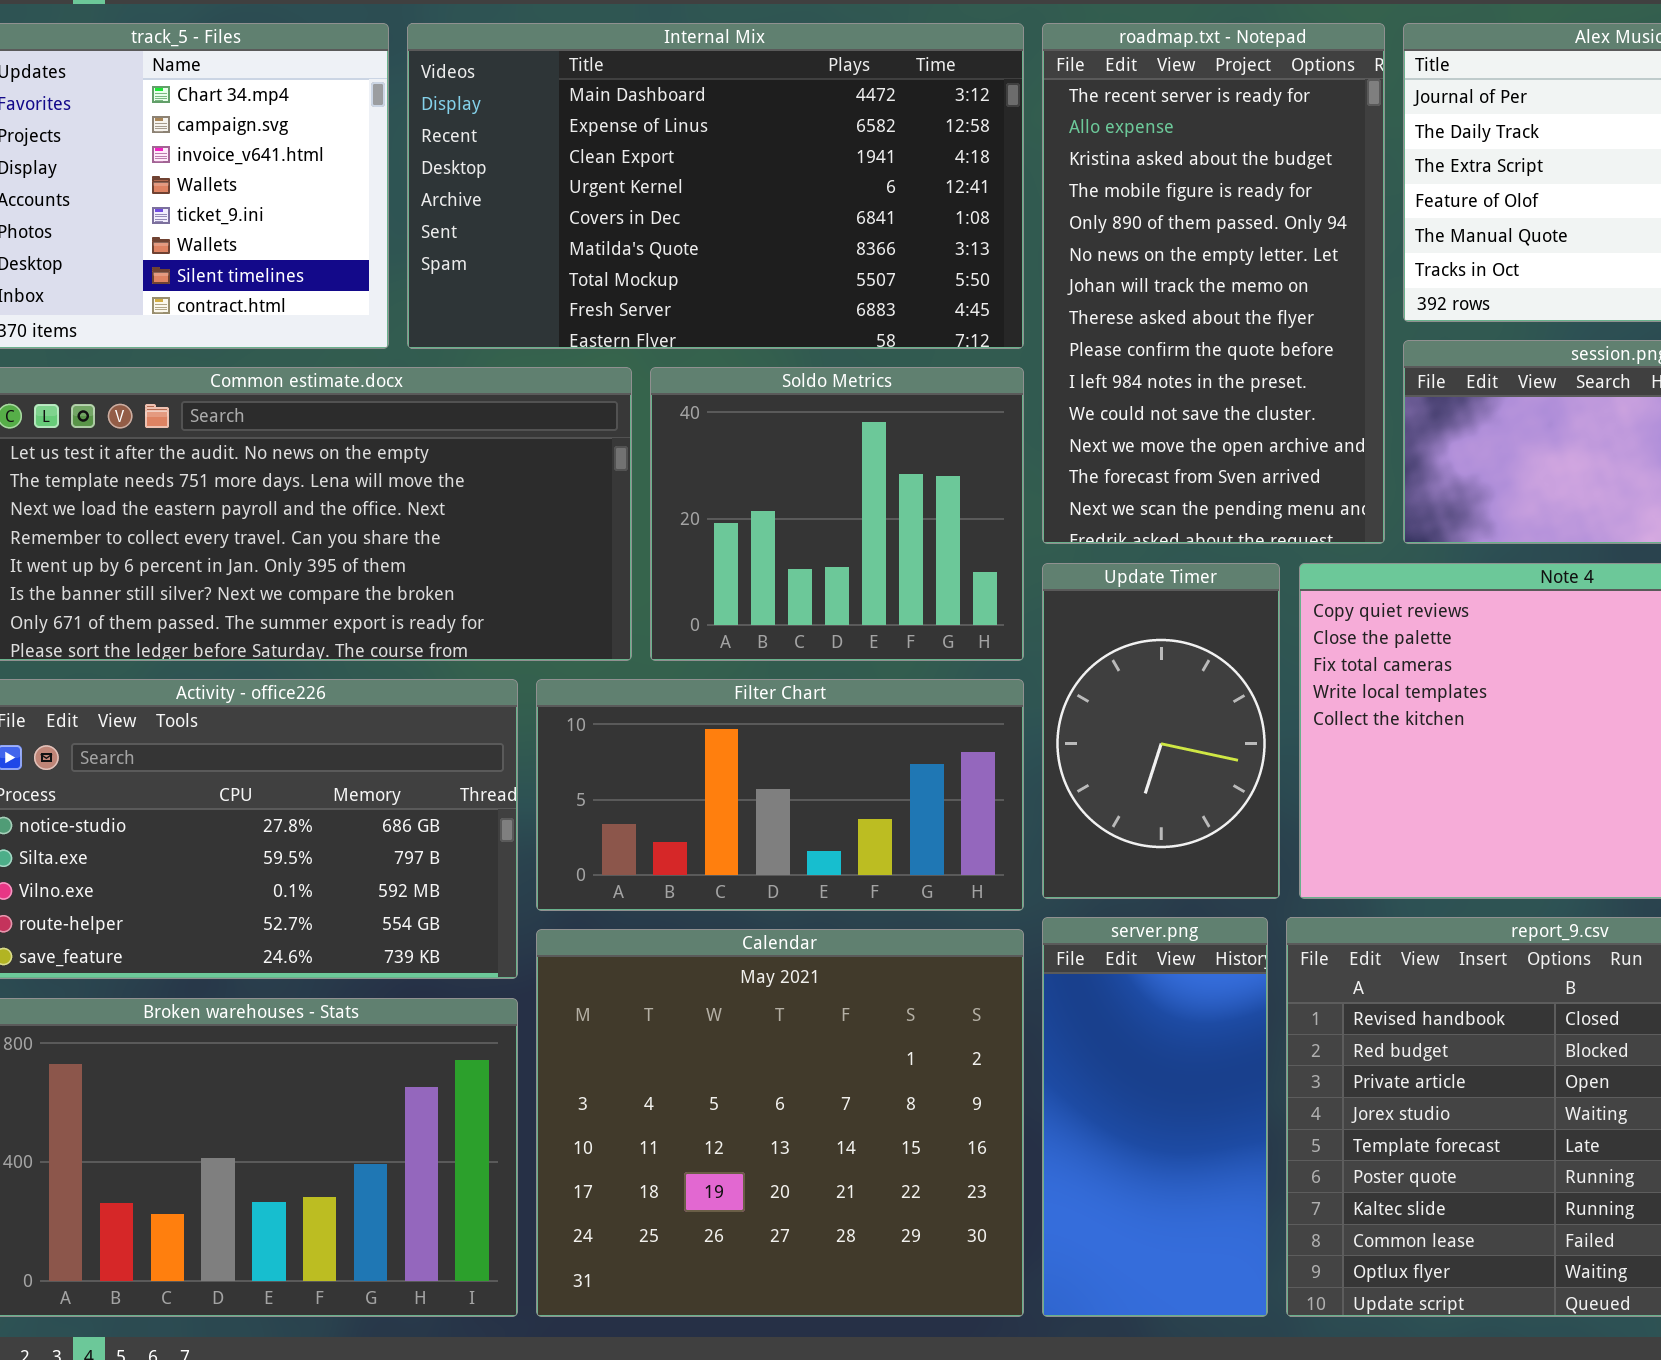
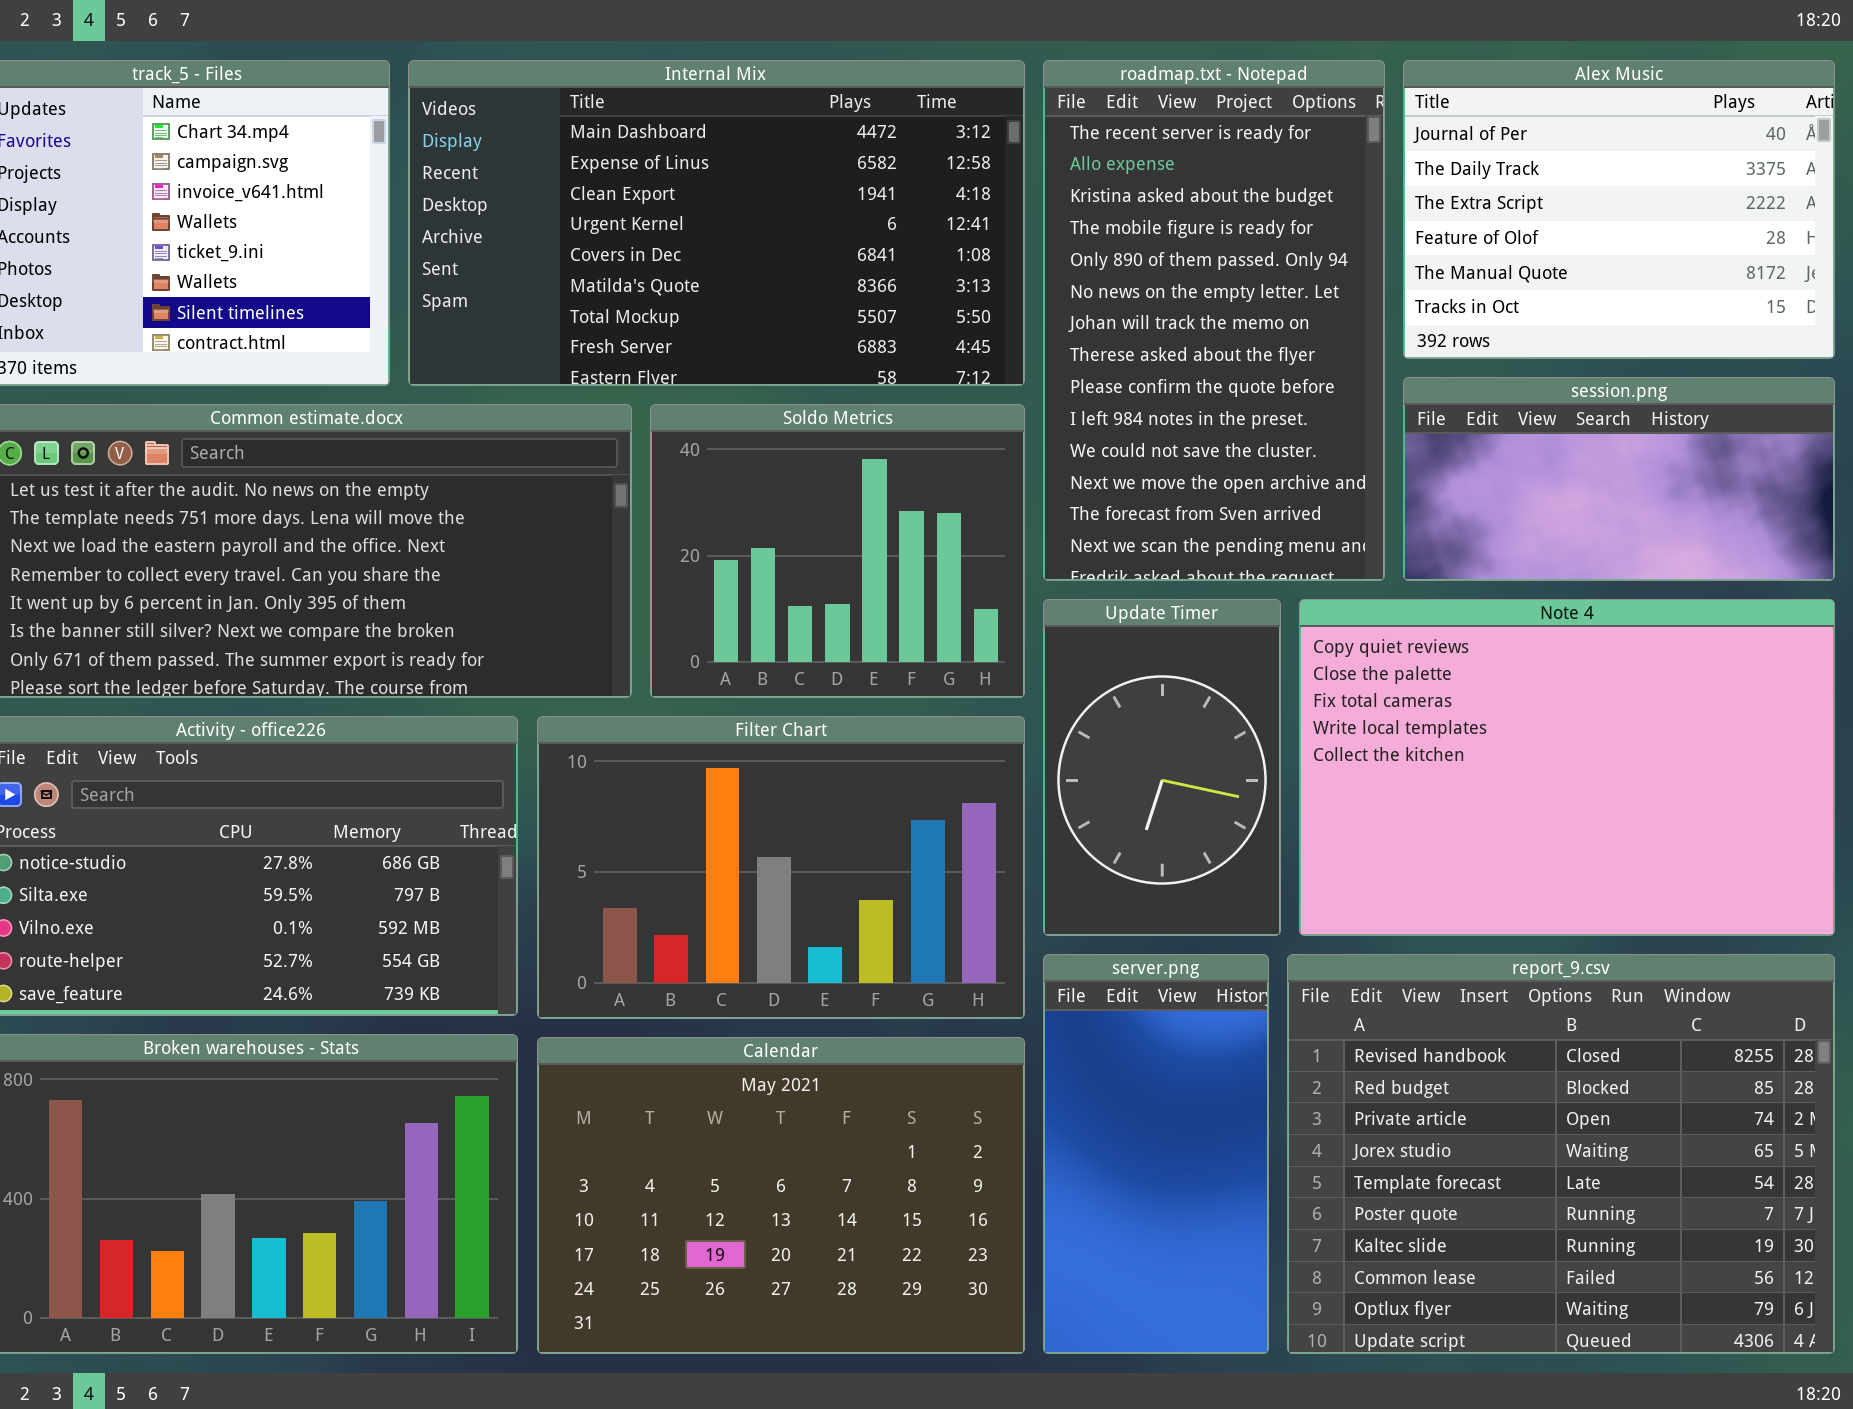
Filter Chart: [536,679,1024,911] -> [537,716,1025,1019], resized
Calendar: [536,929,1024,1317] -> [537,1037,1025,1354], resized

